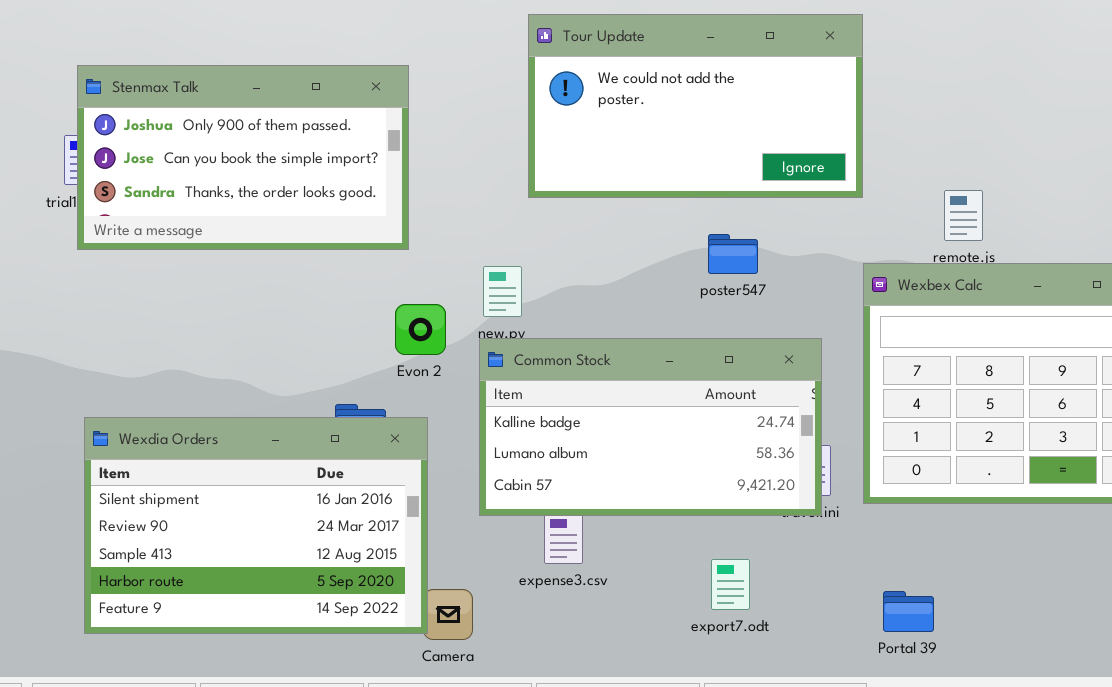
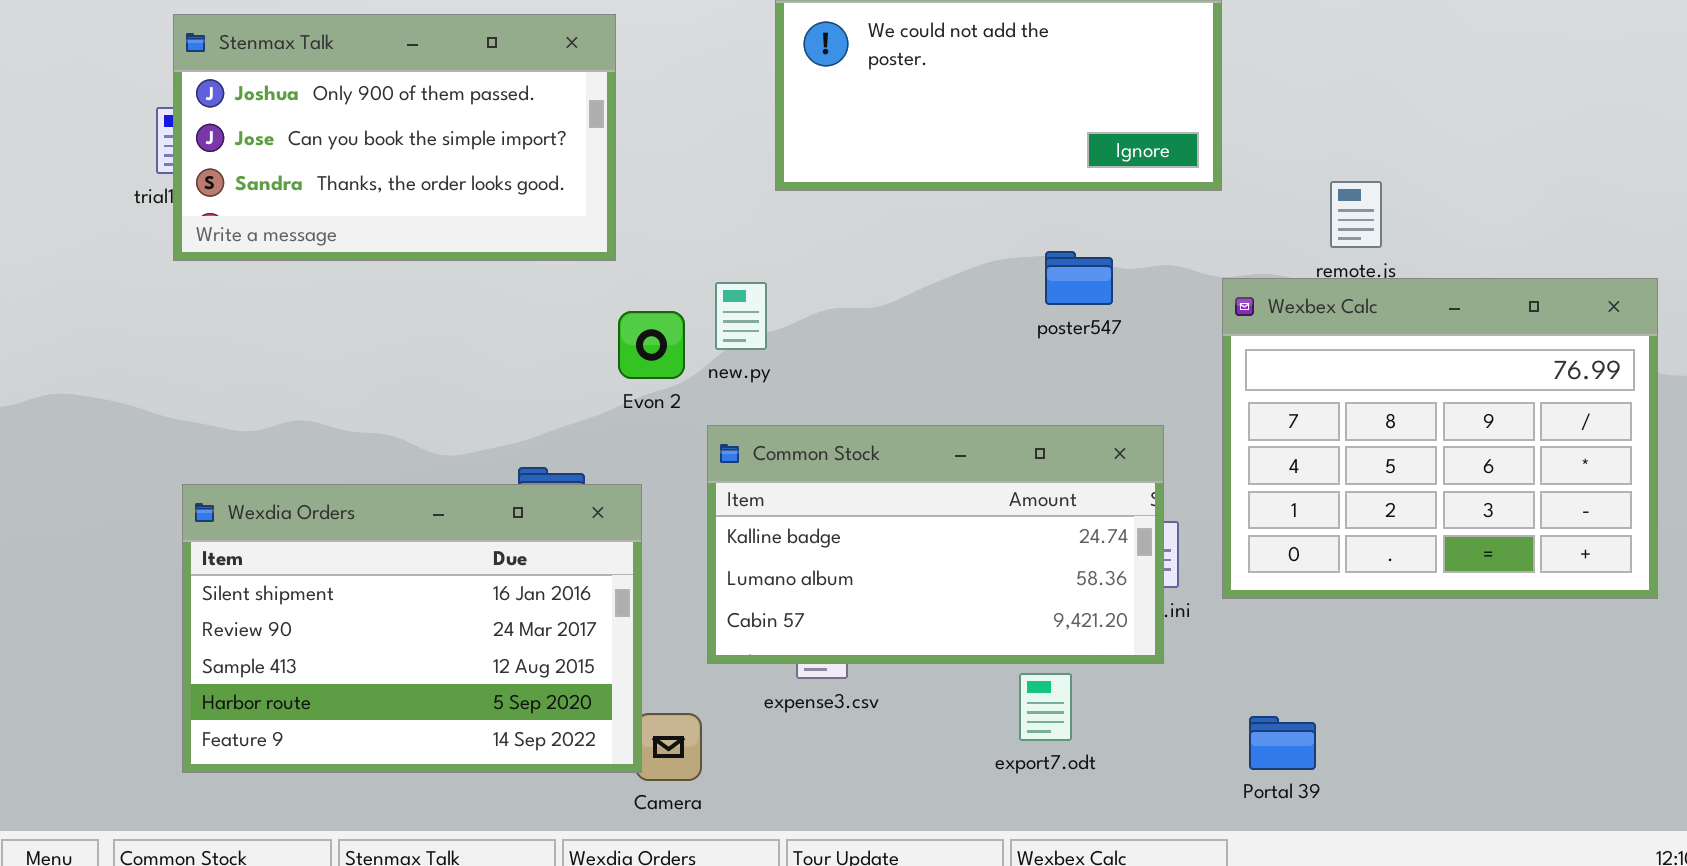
poster547: [708,234,758,274] -> [1045,251,1113,305], moved
Evon 2: [395,304,446,355] -> [618,311,685,379], moved
Common Stock: [479,338,822,516] -> [707,425,1164,664], moved

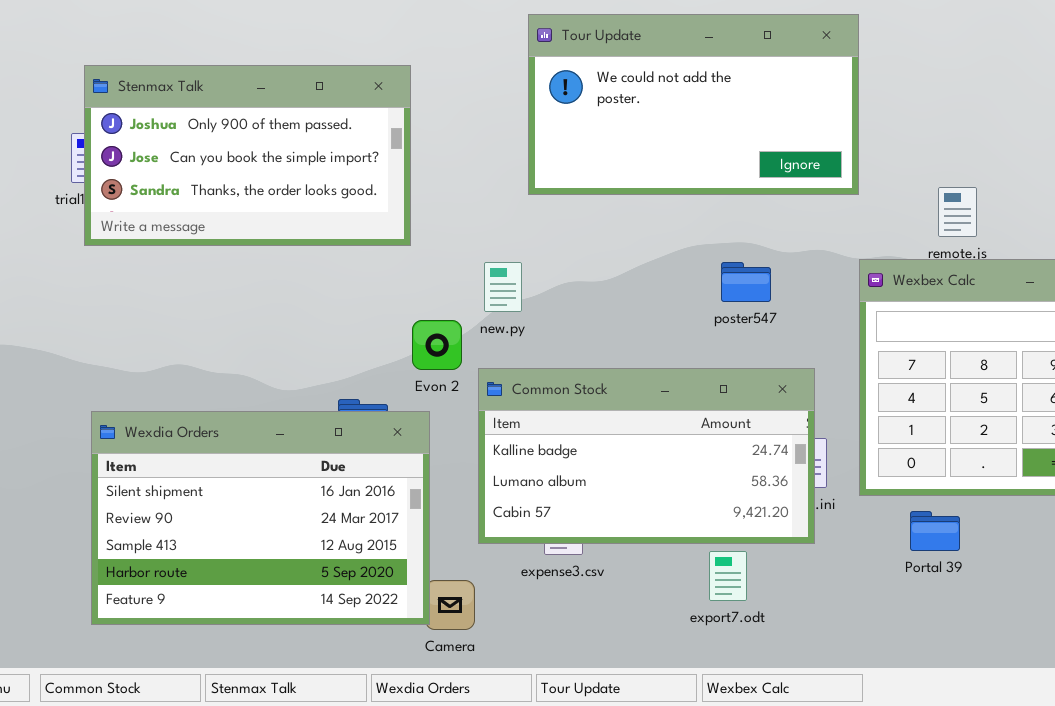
poster547: [1045,251,1113,305] -> [721,262,771,302], moved
Evon 2: [618,311,685,379] -> [412,320,462,370], moved
Portal 39: [1249,716,1316,770] -> [910,511,960,551], moved

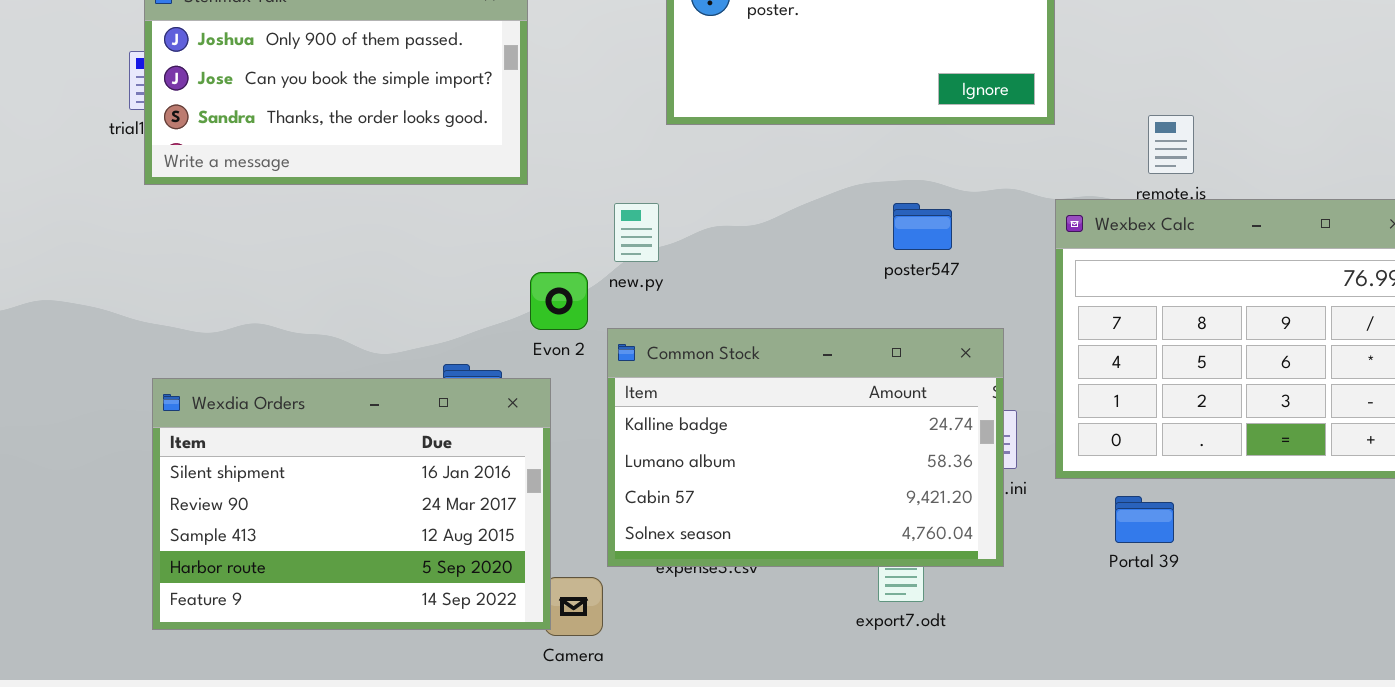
Common Stock: [478,368,815,544] -> [607,328,1004,567], resized

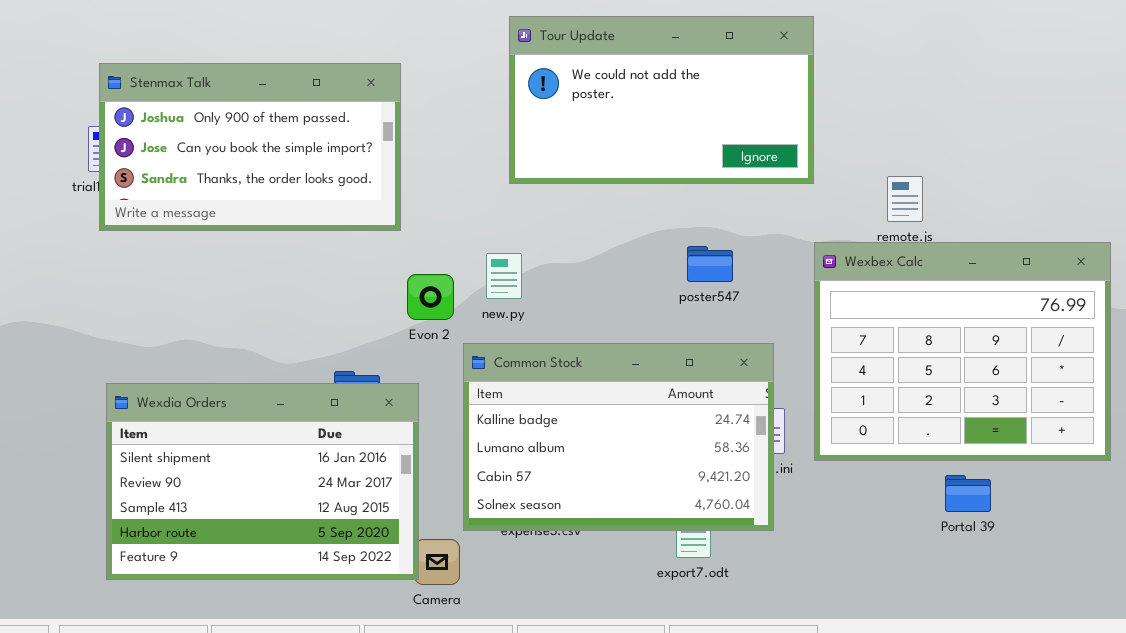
new.py: [614,203,659,262] -> [486,253,522,299], moved
Evon 2: [530,272,588,330] -> [407,274,454,320], moved
Portal 39: [1115,496,1174,543] -> [945,475,991,512], moved

